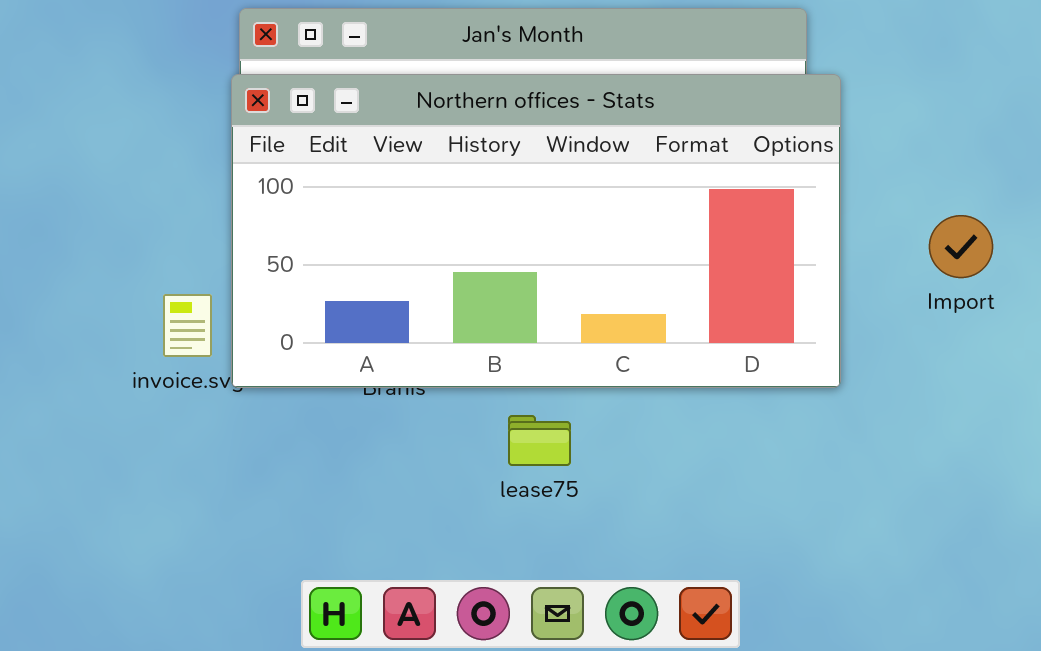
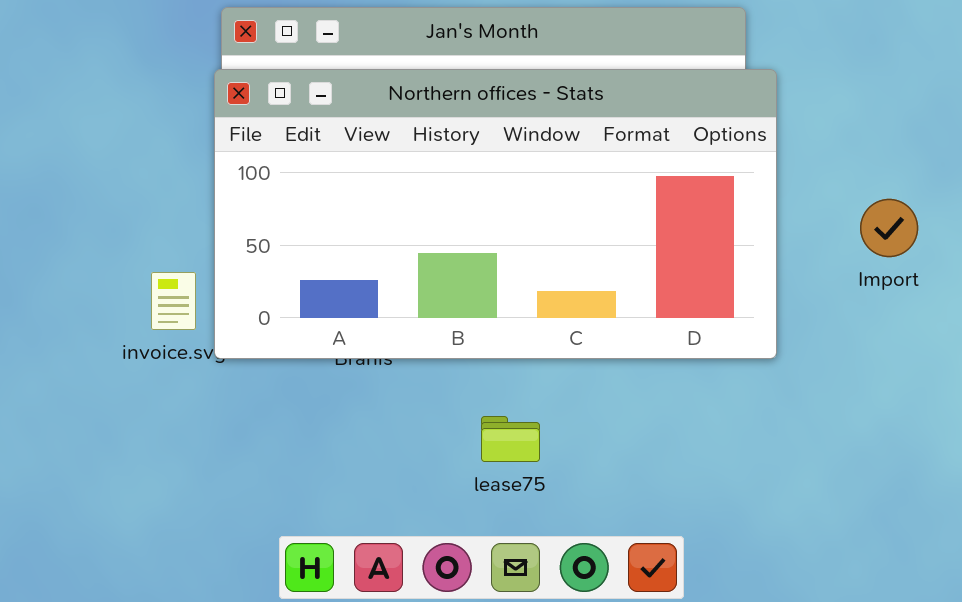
lease75: [508,415,571,466] -> [481,416,540,462], moved

